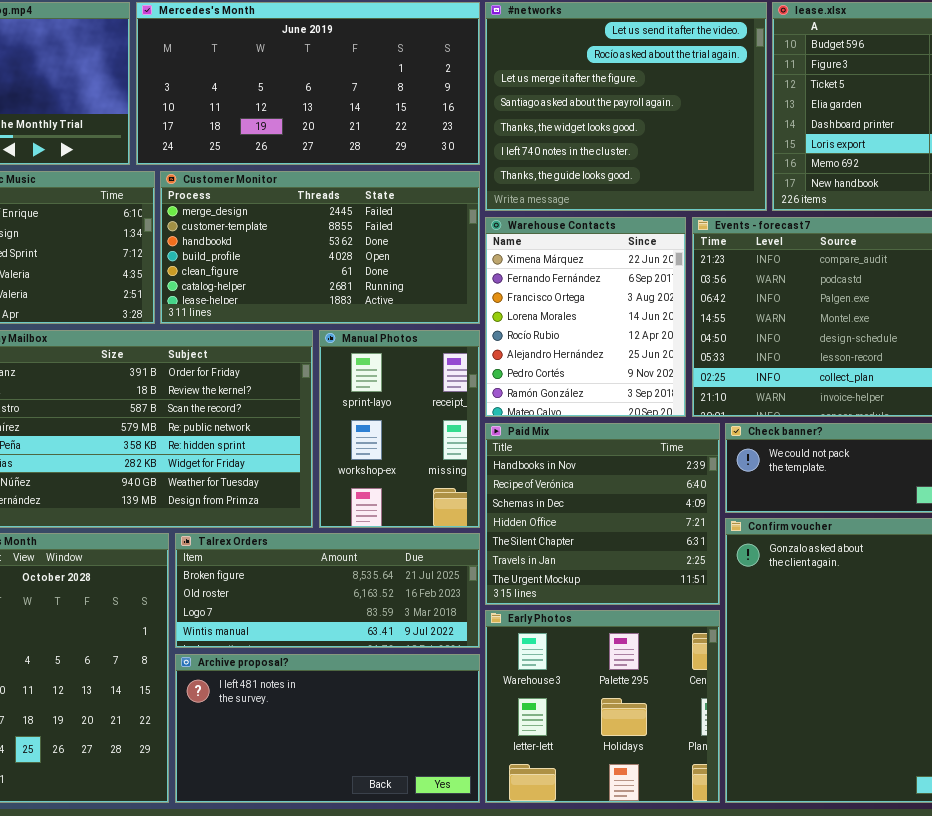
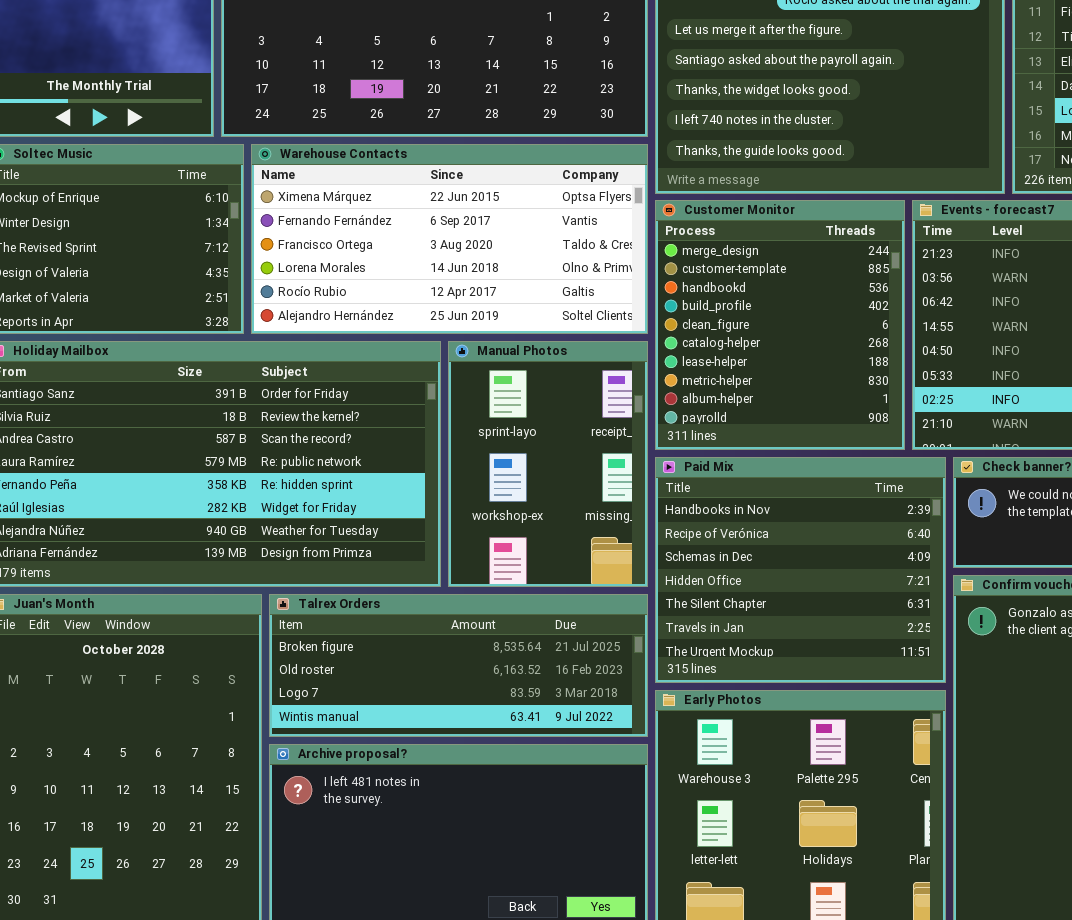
Customer Monitor: [160,171,480,324] -> [655,200,905,450], moved, resized
Warehouse Contacts: [485,217,686,417] -> [251,144,648,334], moved, resized

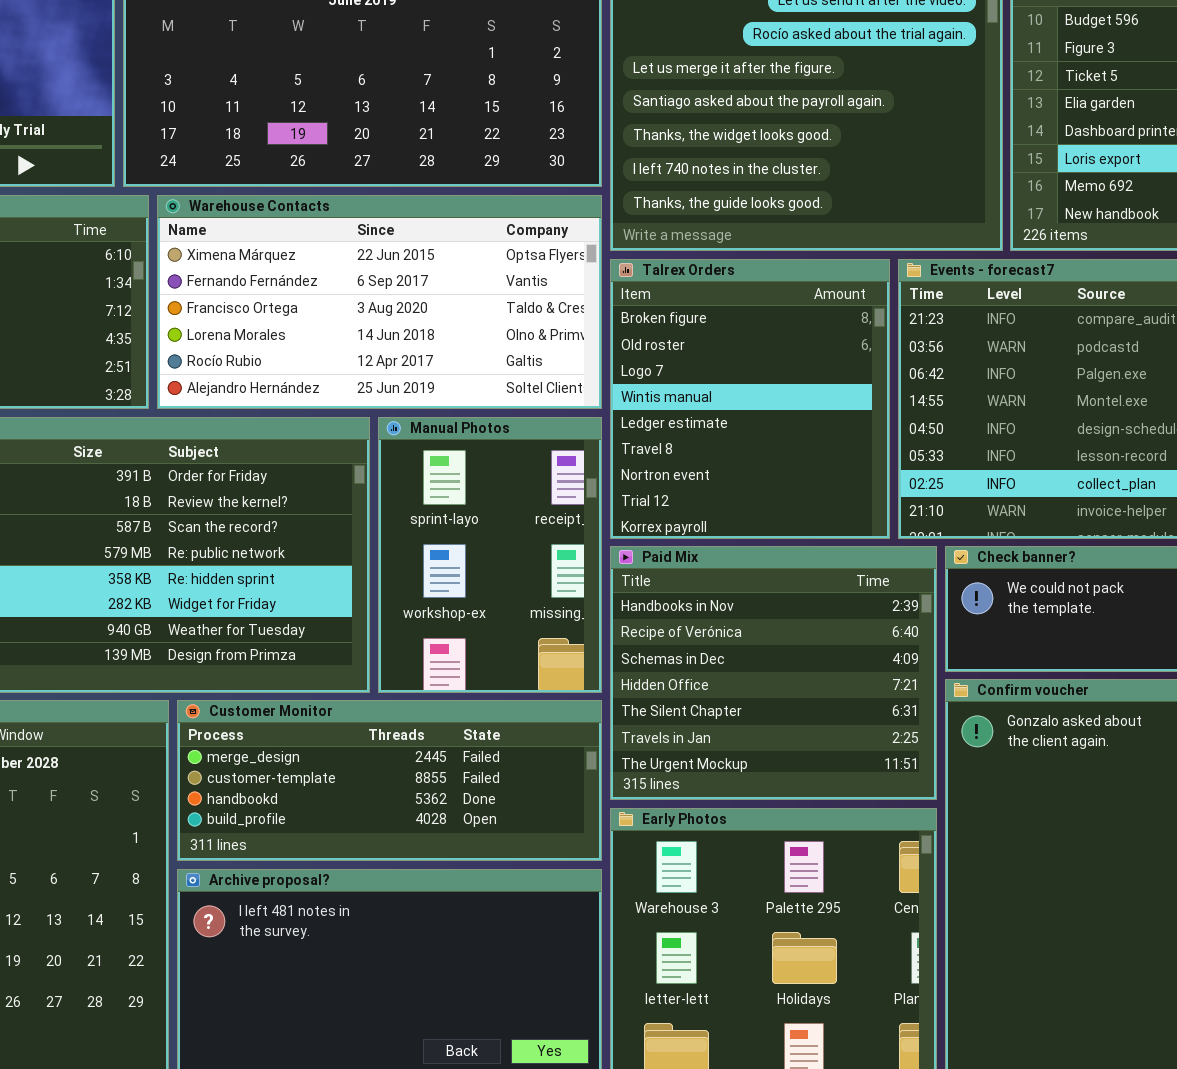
Customer Monitor: [655,200,905,450] -> [177,700,602,861], moved, resized
Talrex Orders: [269,594,648,737] -> [610,259,890,539], moved, resized

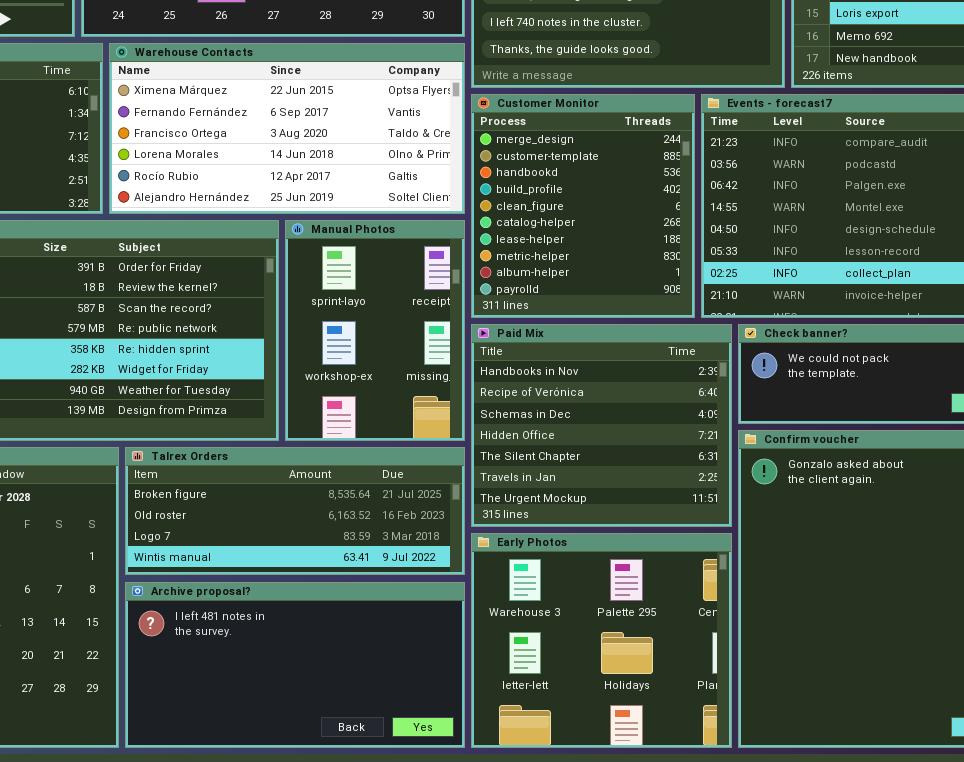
Talrex Orders: [610,259,890,539] -> [125,447,465,575], moved, resized
Customer Monitor: [177,700,602,861] -> [471,94,695,318], moved, resized

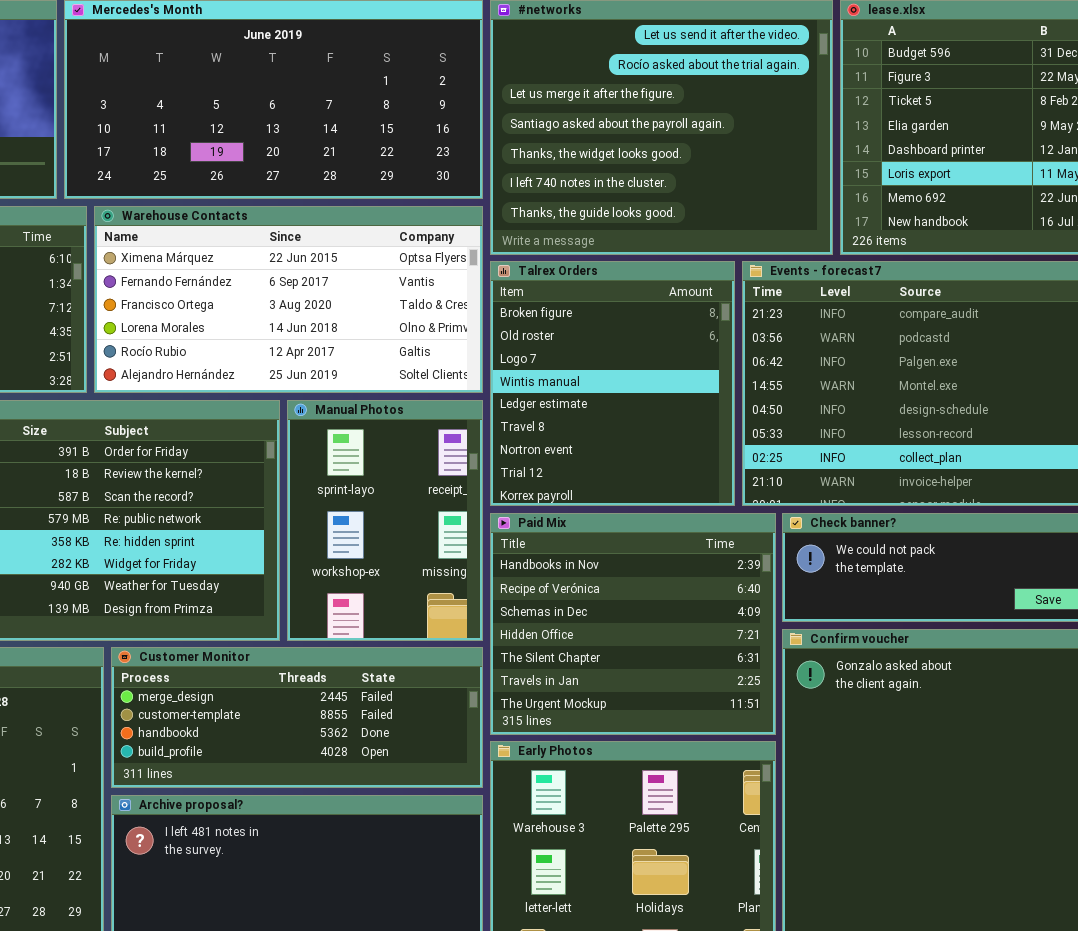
Customer Monitor: [471,94,695,318] -> [111,647,483,788], moved, resized
Talrex Orders: [125,447,465,575] -> [490,261,735,506], moved, resized

